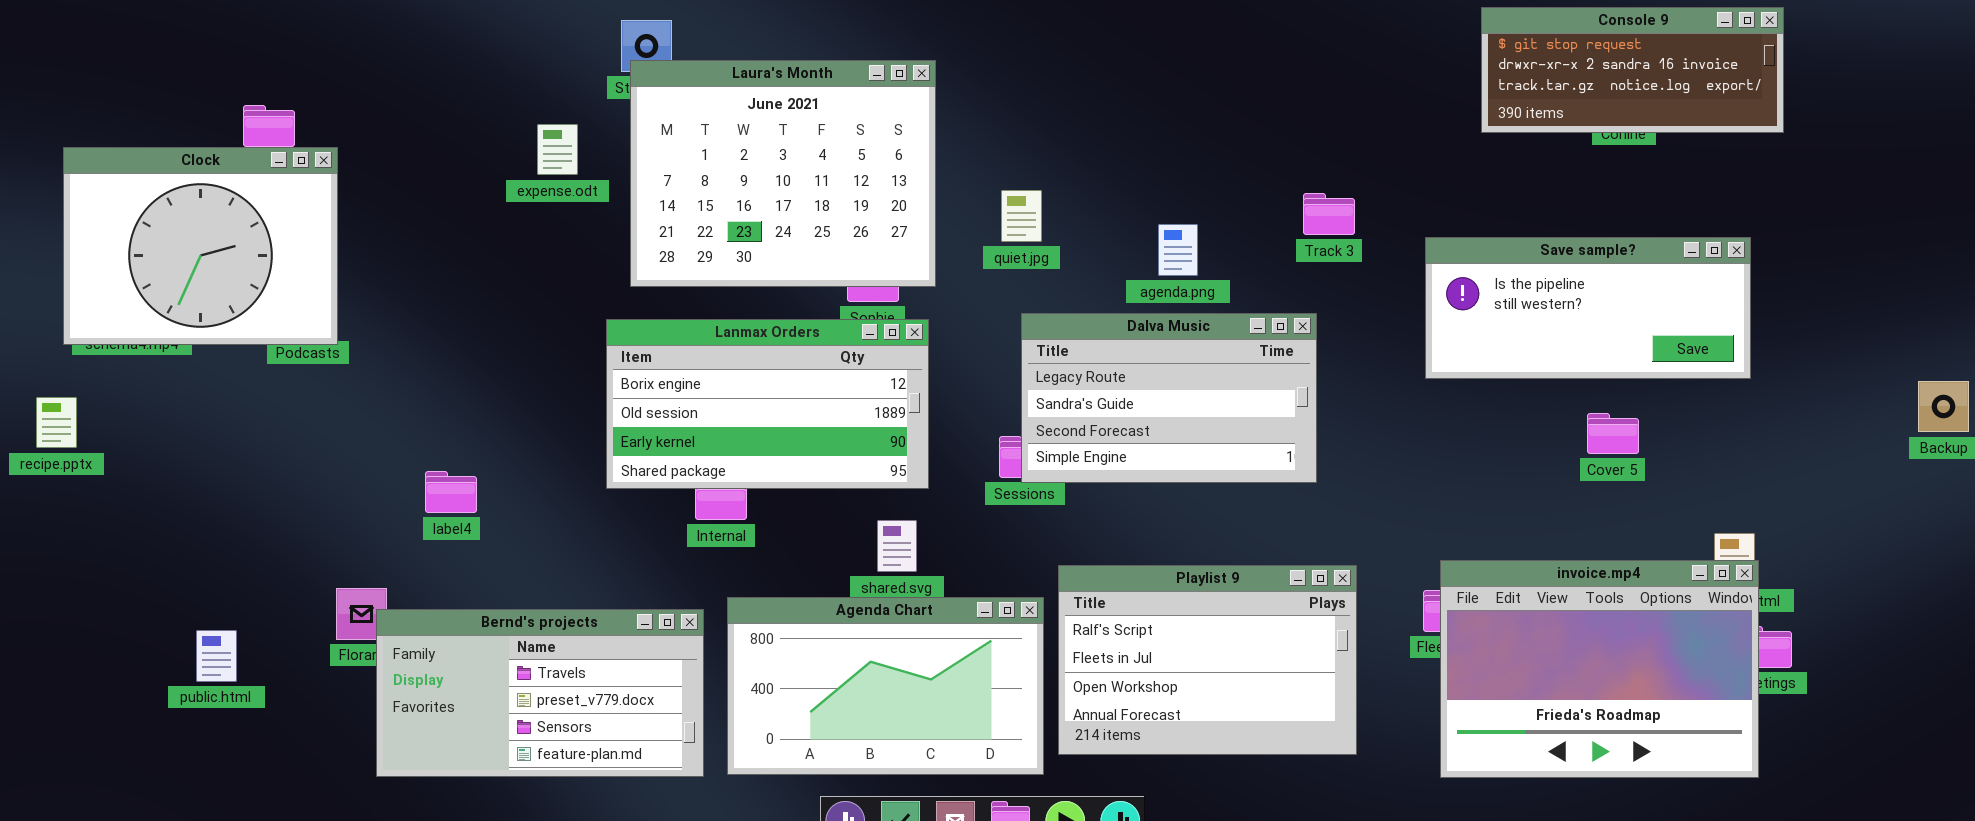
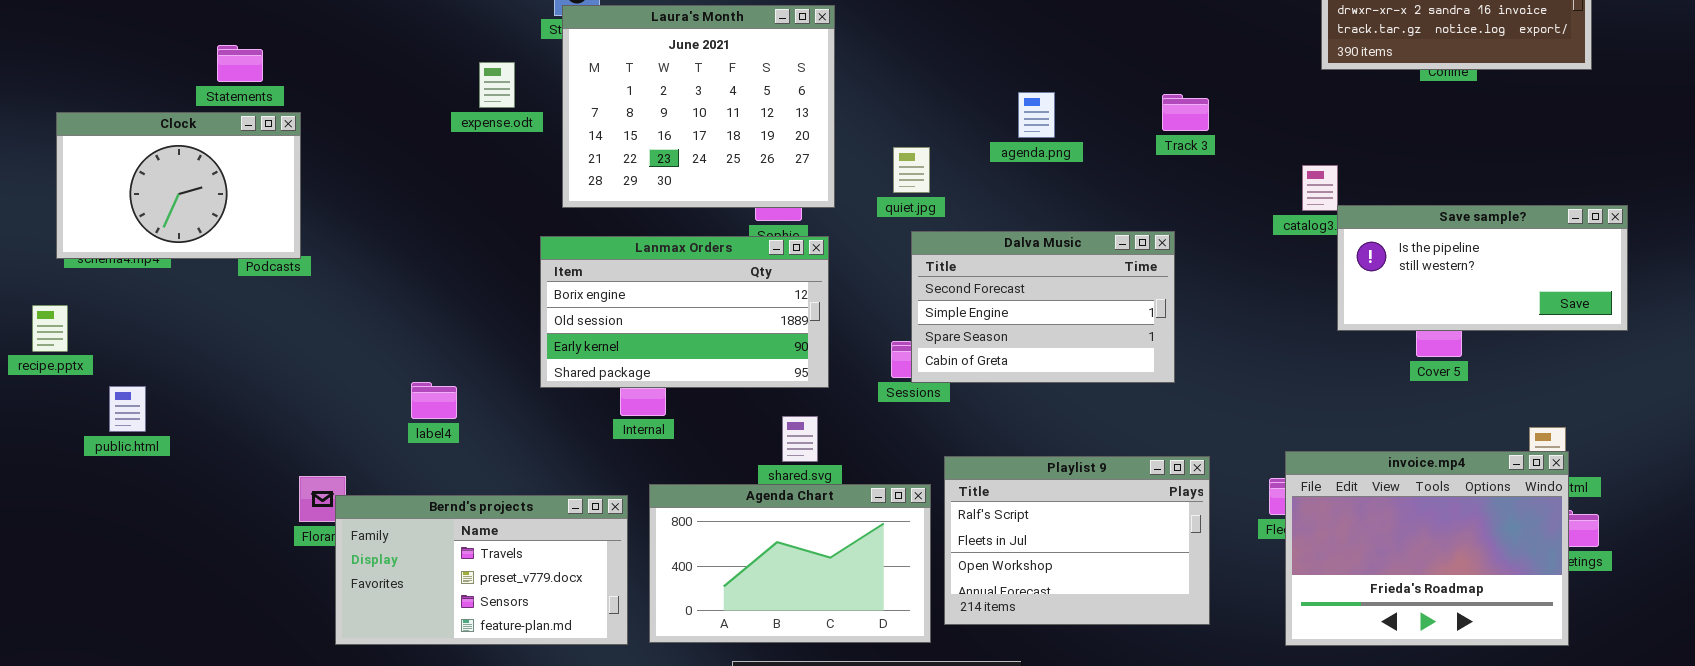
Clock: [63,147,338,345] -> [56,112,301,259], resized
quiet.jpg: [1001,190,1042,242] -> [893,147,930,193], moved
Track 3: [1303,193,1355,235] -> [1162,94,1209,131], moved
agenda.png: [1158,224,1198,276] -> [1018,92,1055,138], moved
Save sample?: [1425,237,1751,379] -> [1337,205,1628,331], moved
Dalva Music: [1021,313,1317,483] -> [911,231,1175,383], scrolled down 2 rows
label4: [425,471,477,513] -> [411,382,457,419], moved
public.html: [196,630,237,682] -> [109,386,146,432], moved

